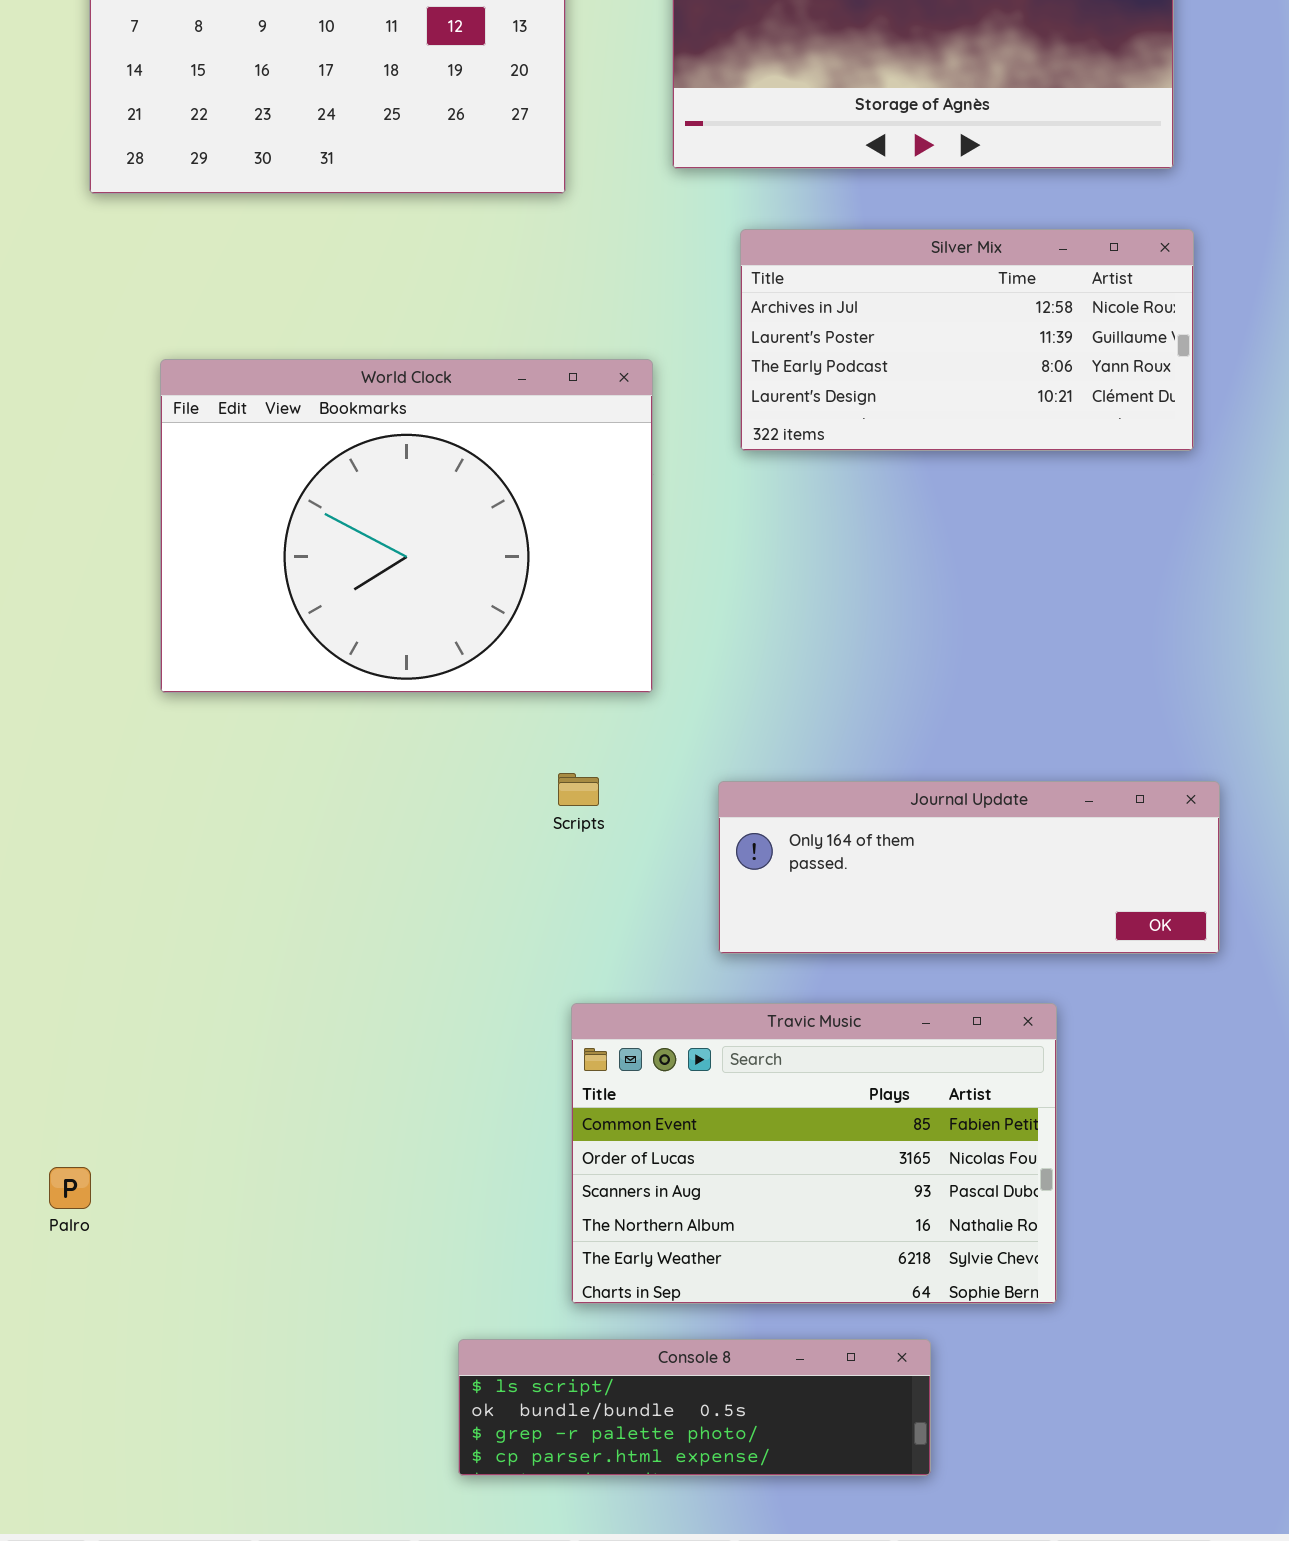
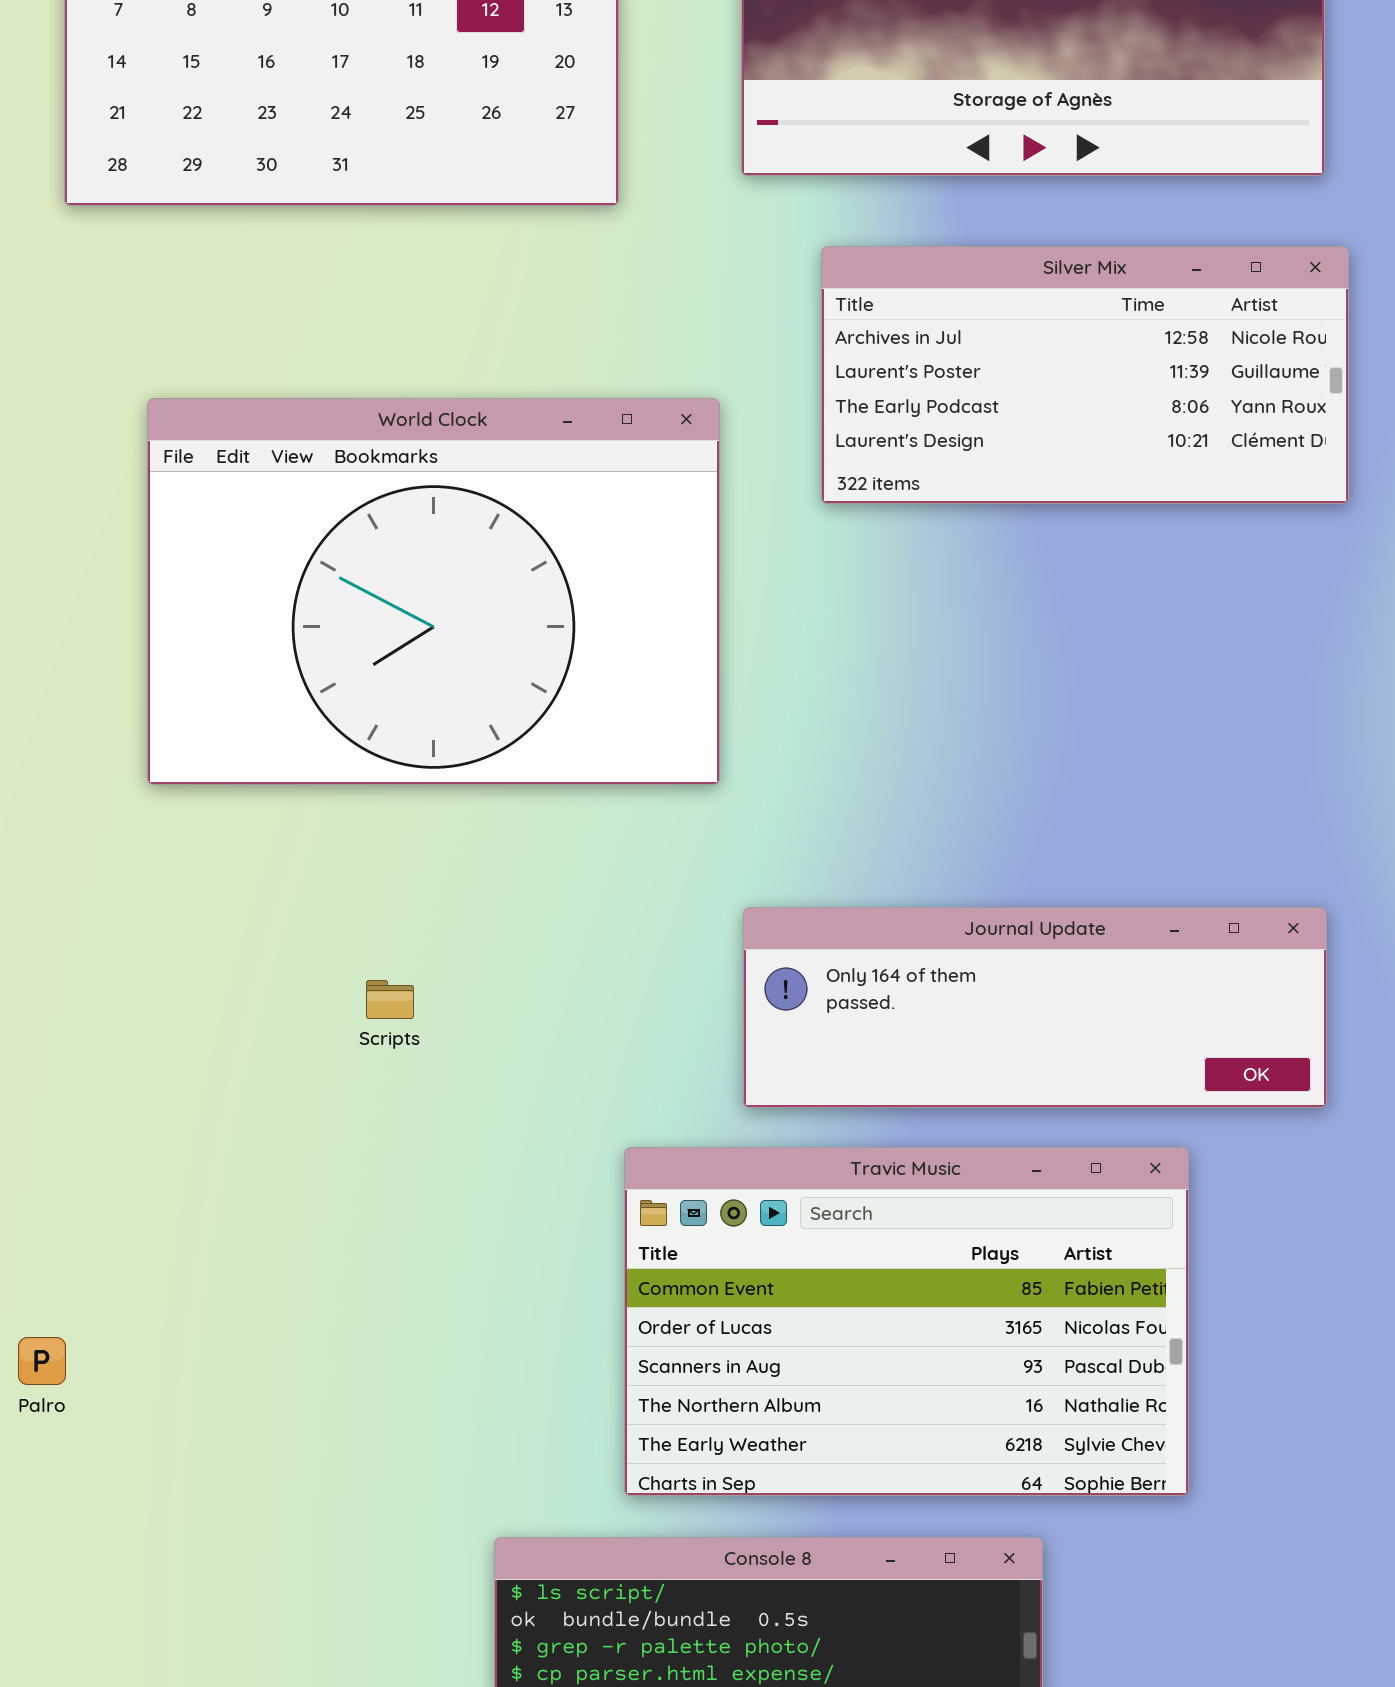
Scripts: [558,773,599,806] -> [366,980,414,1019], moved
Journal Update: [718,781,1220,954] -> [743,907,1327,1108], moved

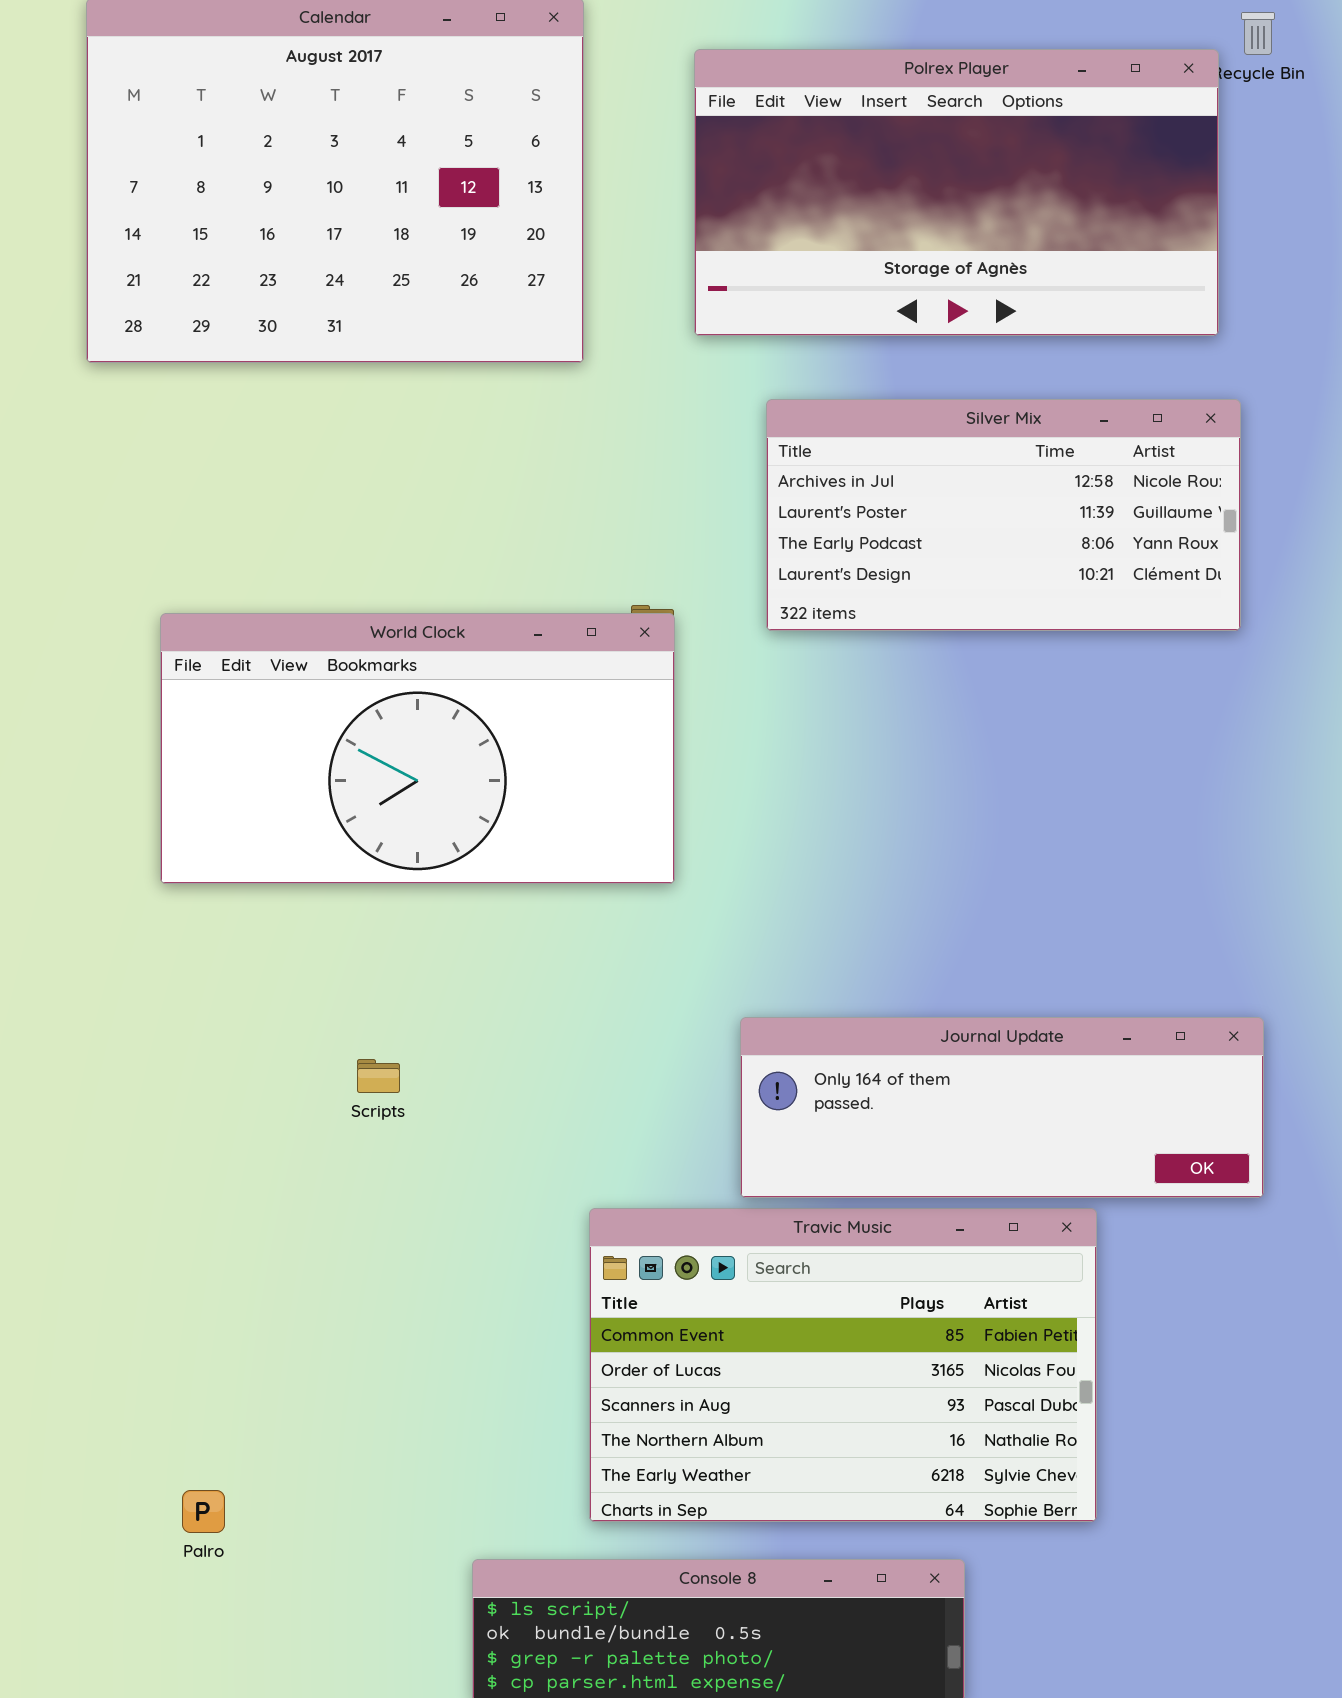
World Clock: [147,398,720,785] -> [160,613,675,884], resized
Journal Update: [743,907,1327,1108] -> [740,1017,1264,1198], moved
Palro: [18,1337,66,1385] -> [182,1490,225,1533], moved

